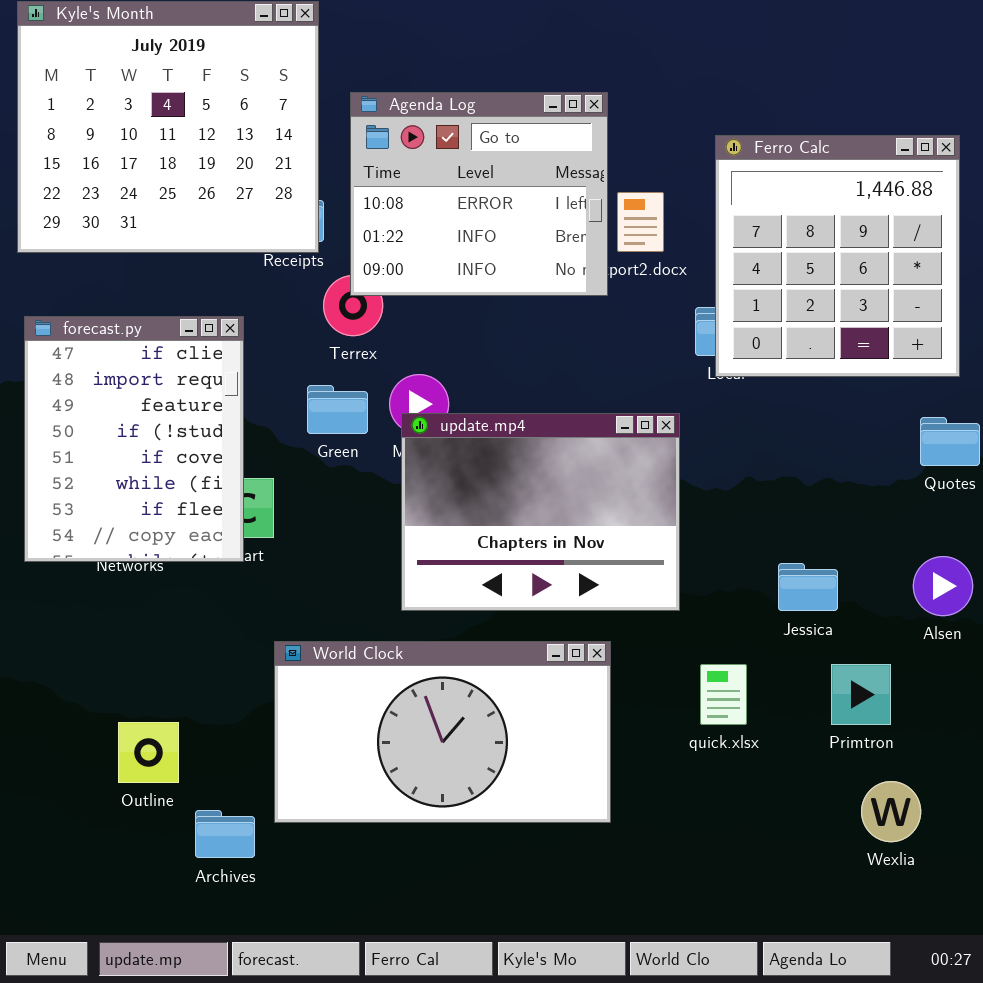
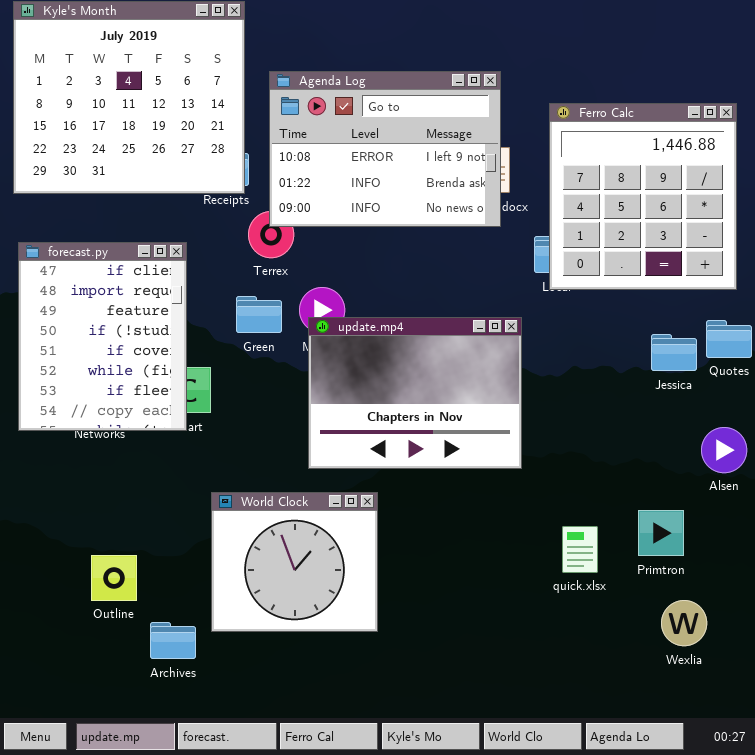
Agenda Log: [350,92,608,296] -> [269,71,501,227], resized
Jessica: [778,563,838,611] -> [651,334,697,371], moved
World Clock: [274,641,611,823] -> [211,492,378,632], resized
quick.xlsx: [700,664,747,725] -> [562,526,598,573], moved

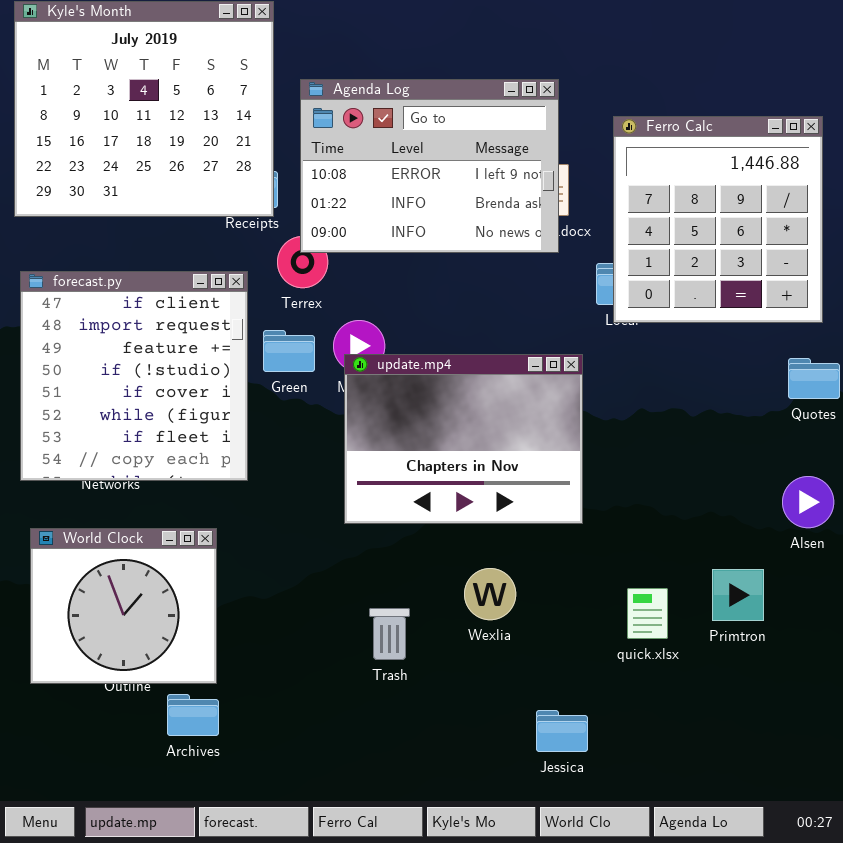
forecast.py: [18,242,187,431] -> [20,271,248,481], resized
Jessica: [651,334,697,371] -> [536,710,588,752], moved
World Clock: [211,492,378,632] -> [30,528,217,684], moved
Wexlia: [661,600,707,646] -> [464,568,516,620], moved

